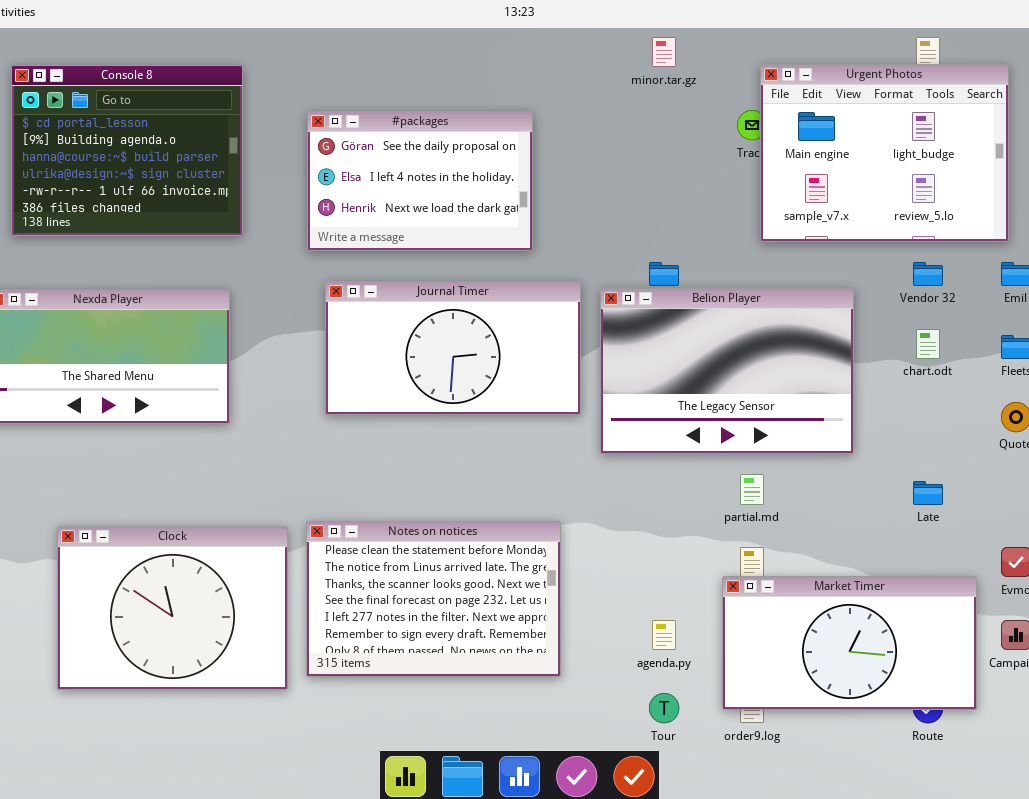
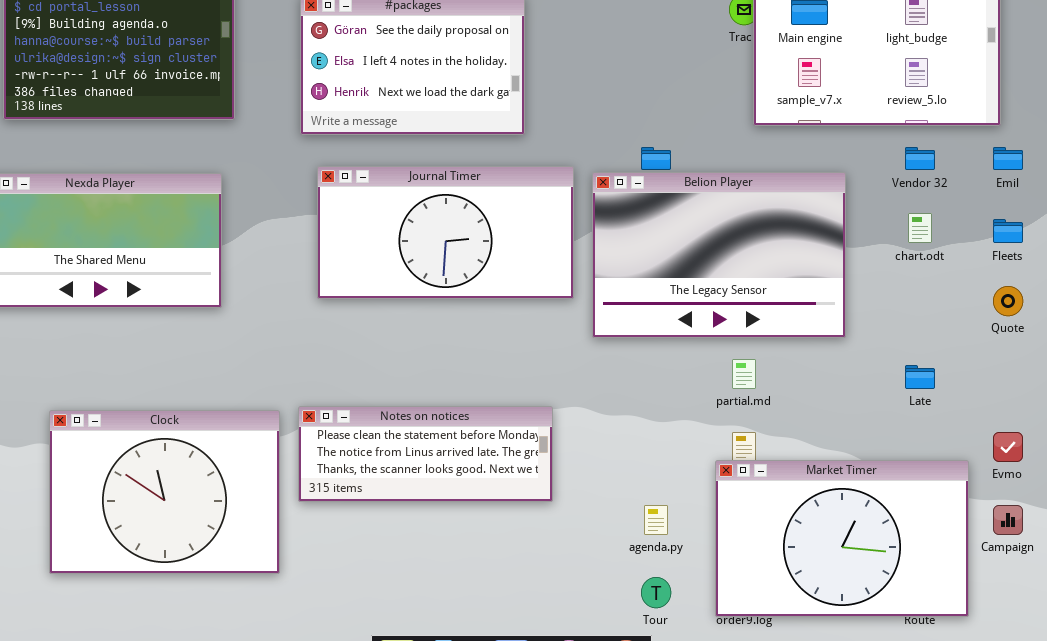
Notes on notices: [306,521,561,677] -> [298,406,553,502], resized
Market Timer: [722,576,977,710] -> [715,460,969,617], resized

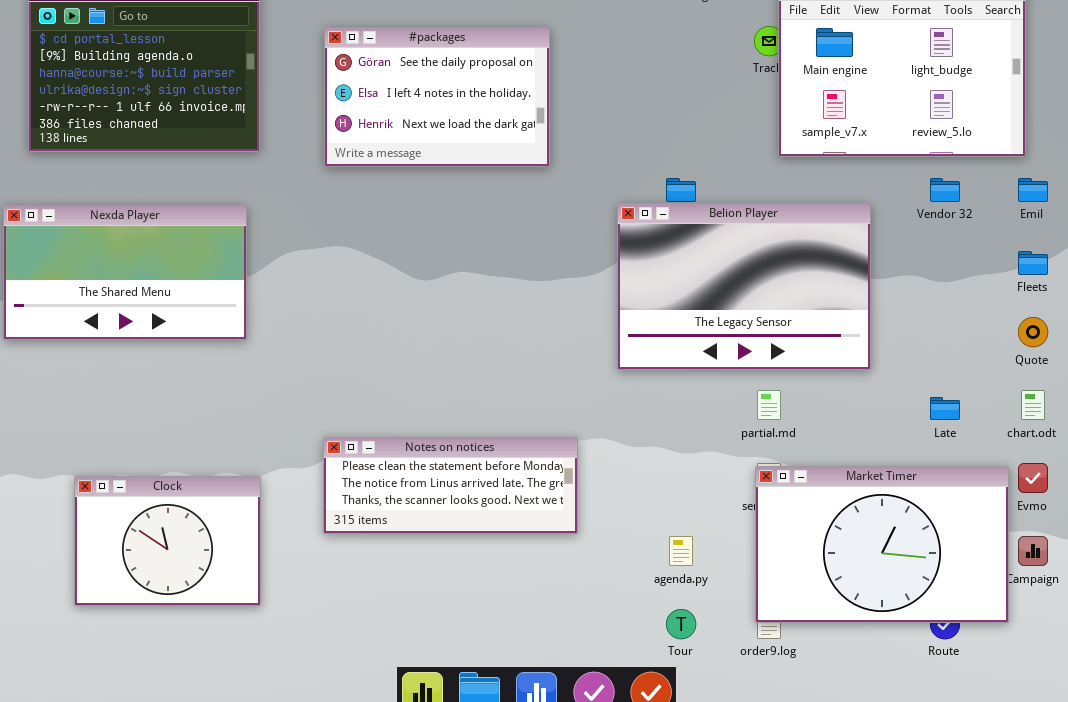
Journal Timer: [317,166,574,299] -> none, closed
chart.odt: [908,213,932,243] -> [1021,390,1045,420], moved
Clock: [49,410,280,574] -> [74,476,261,606], resized
Market Timer: [715,460,969,617] -> [755,466,1009,623], moved

